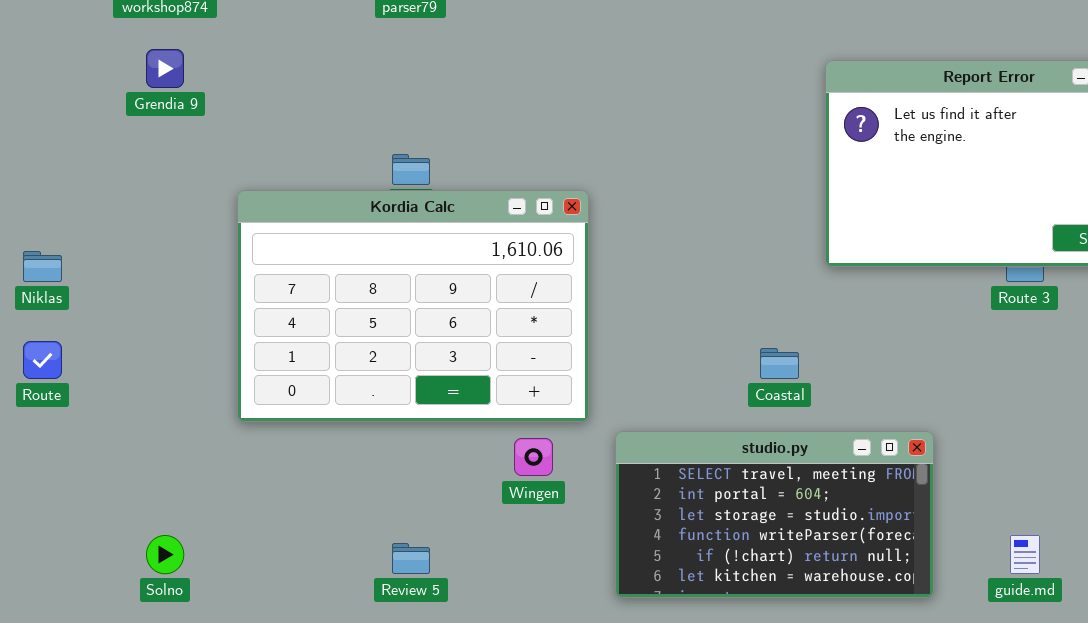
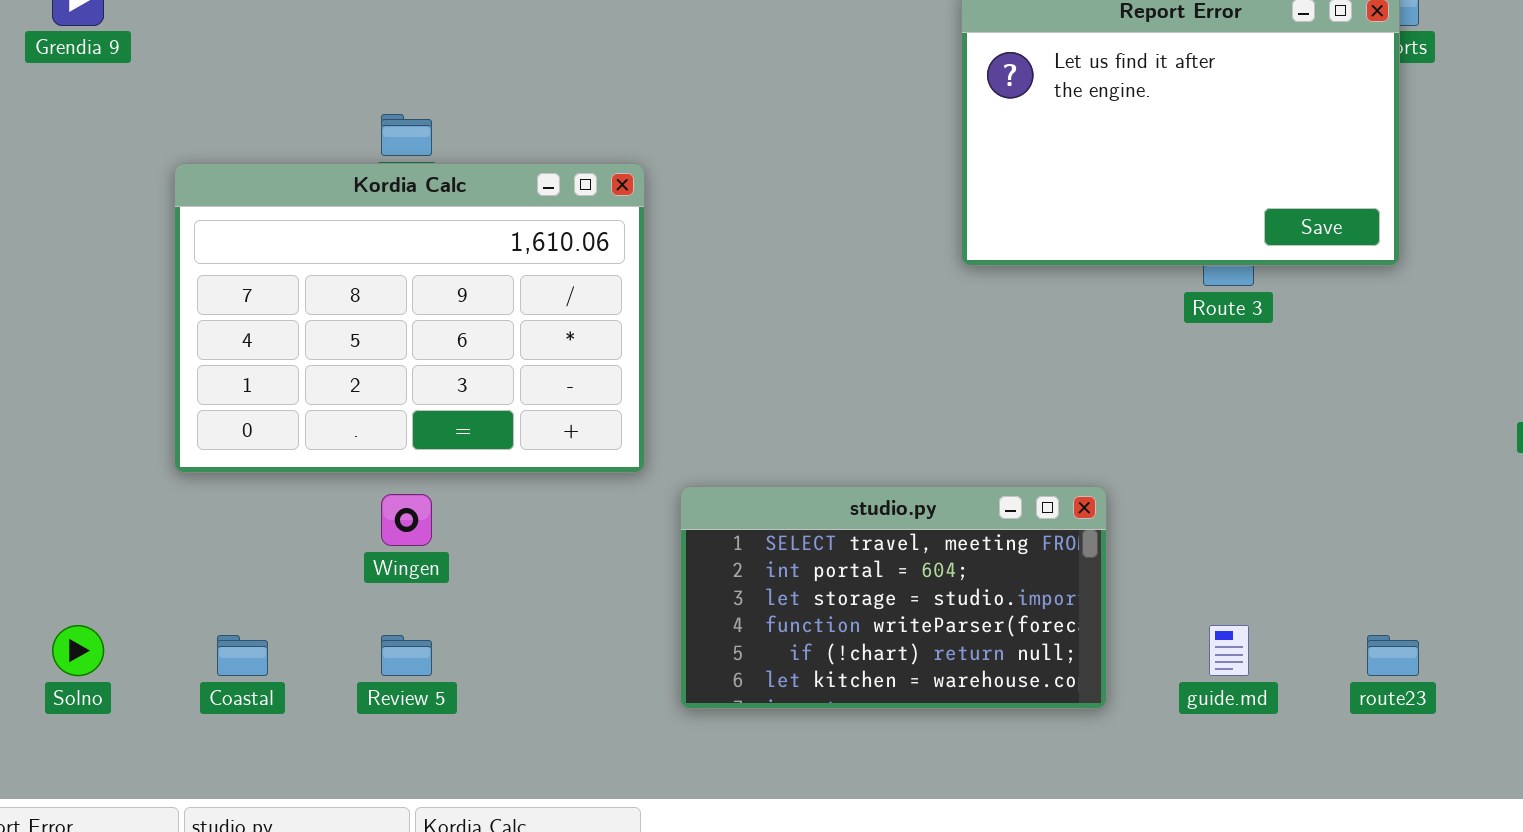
Coastal: [760,348,799,379] -> [217,635,268,676], moved
Wingen: [514,438,553,476] -> [381,494,432,546], moved

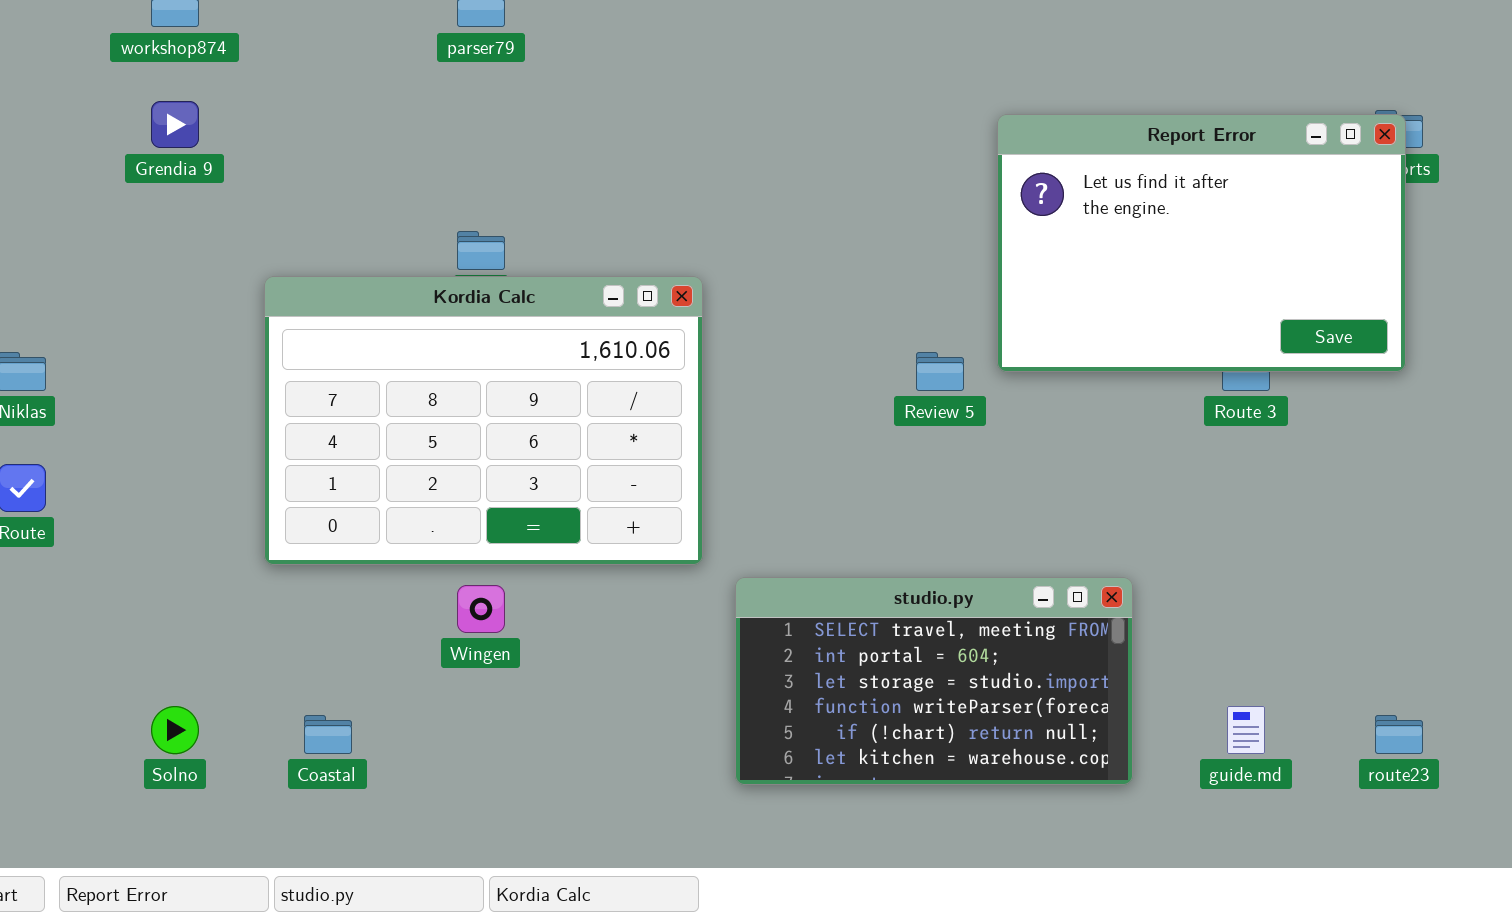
Review 5: [381,635,432,676] -> [916,352,964,391], moved

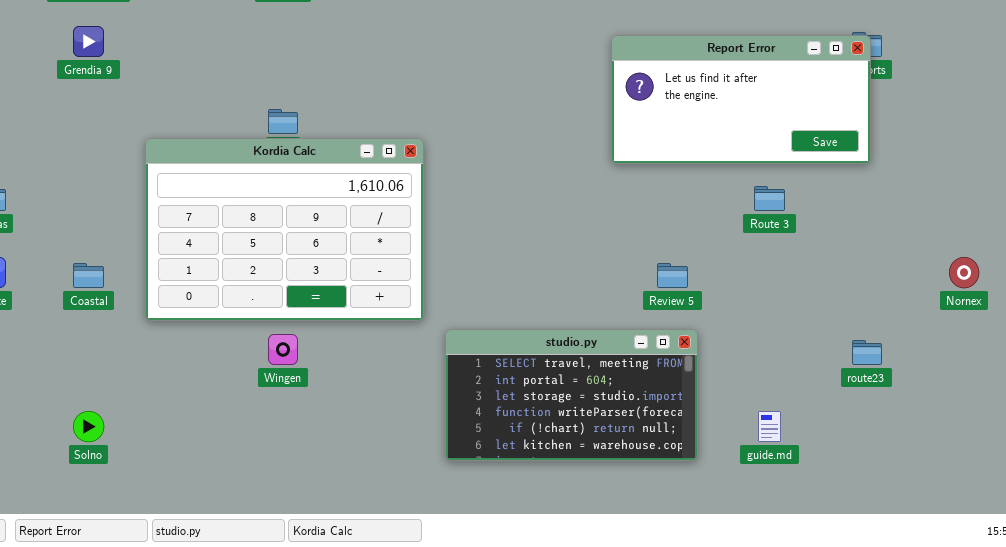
Report Error: [997,114,1406,372] -> [611,35,871,164], resized
Review 5: [916,352,964,391] -> [657,263,688,288], moved
Coastal: [304,715,352,754] -> [73,263,104,288], moved
route23: [1375,715,1423,754] -> [852,340,882,365], moved

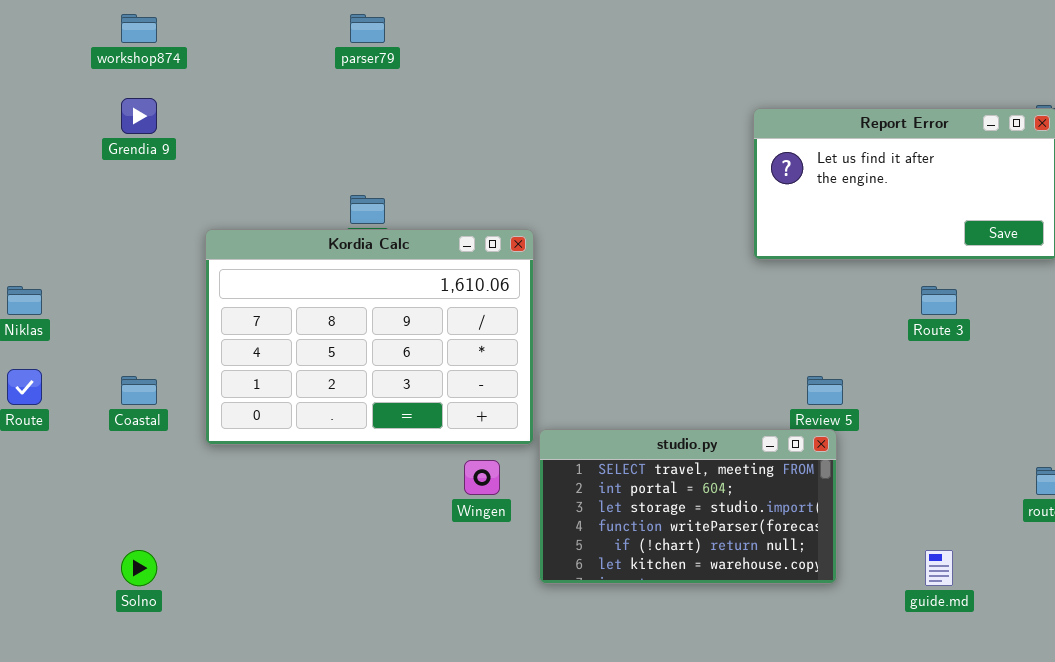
studio.py: [445,329,698,461] -> [539,429,837,584], moved
Wingen: [268,334,298,365] -> [464,460,500,495], moved

